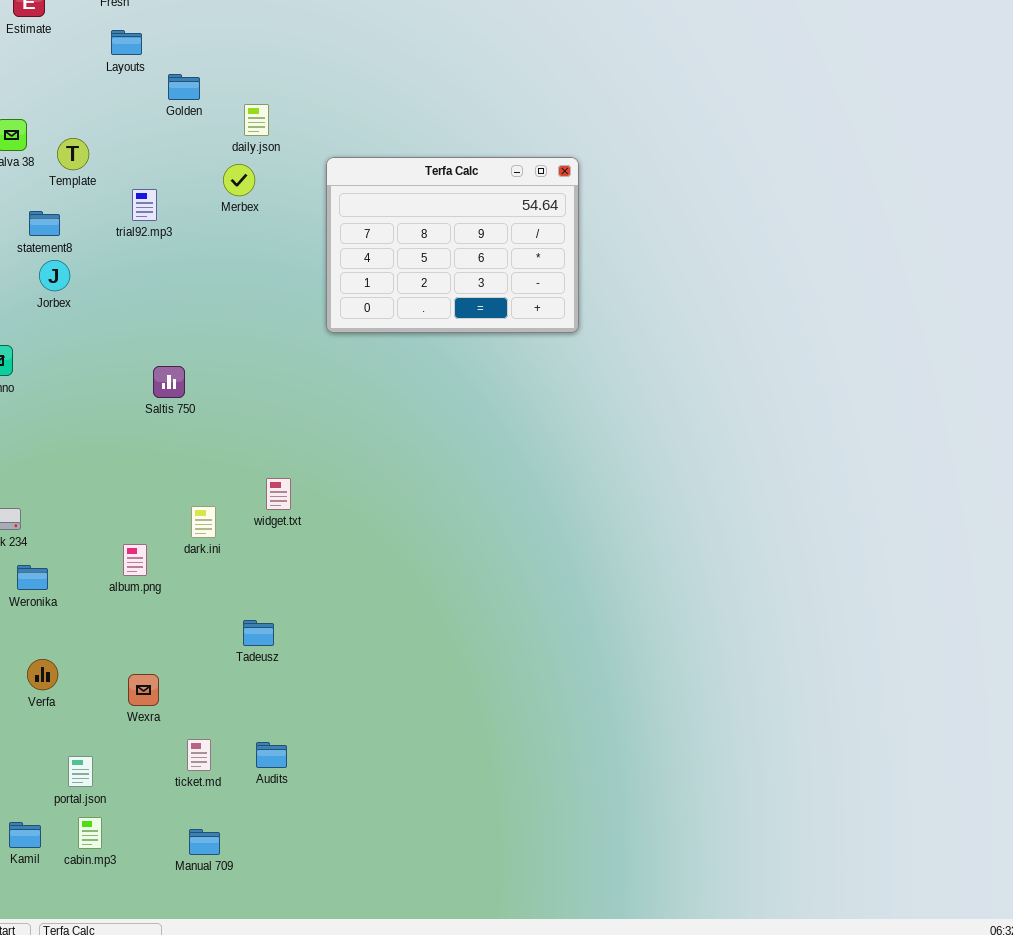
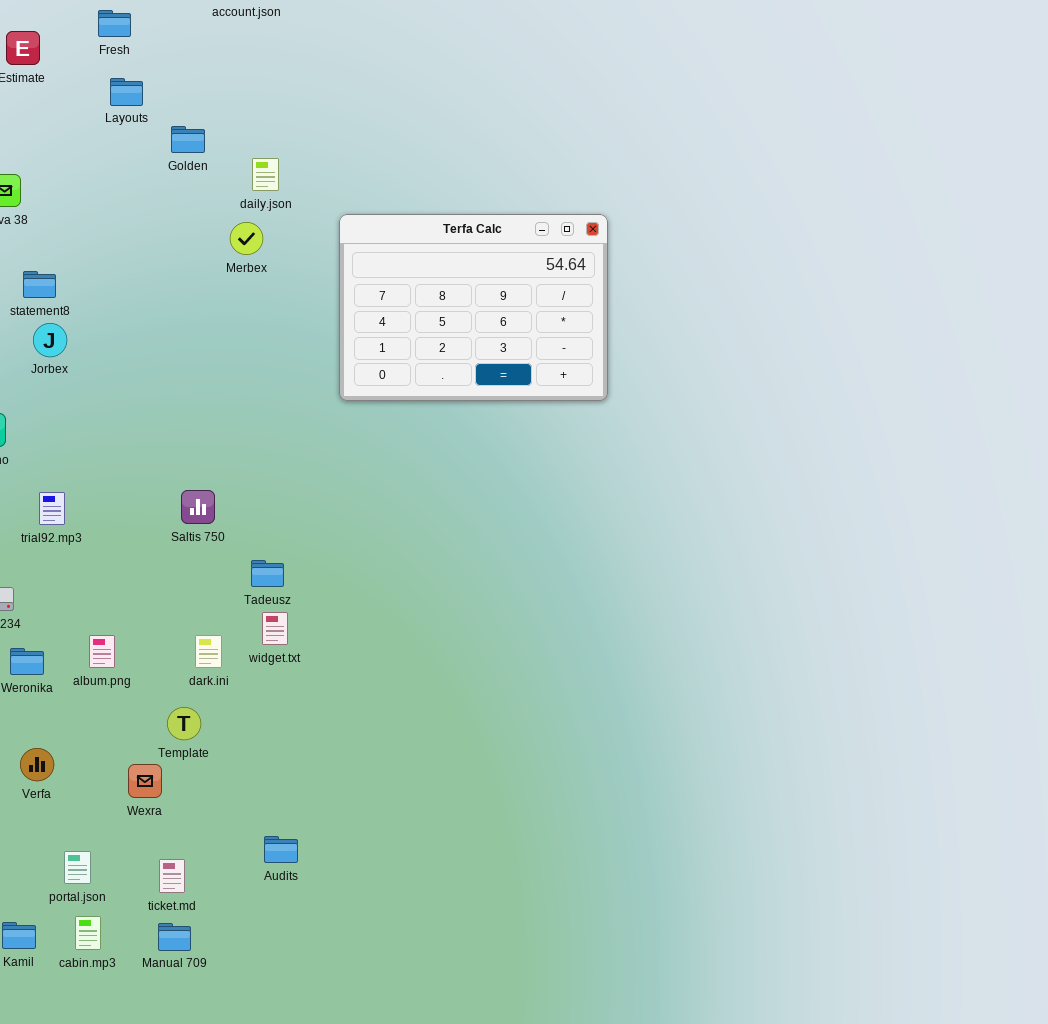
Template: [57,138,89,170] -> [167,707,201,740], moved
trial92.mp3: [132,189,157,221] -> [39,492,65,525], moved
Saltis 750: [153,366,185,398] -> [181,490,215,524], moved
widget.txt: [266,478,291,510] -> [262,612,288,645], moved
dark.ini: [191,506,216,538] -> [195,635,222,668], moved
album.png: [123,544,147,576] -> [89,635,115,668], moved
Tadeusz: [243,620,274,646] -> [251,560,284,587], moved
ticket.md: [187,739,211,771] -> [159,859,185,893], moved
Manual 709: [189,829,220,855] -> [158,923,191,951], moved

